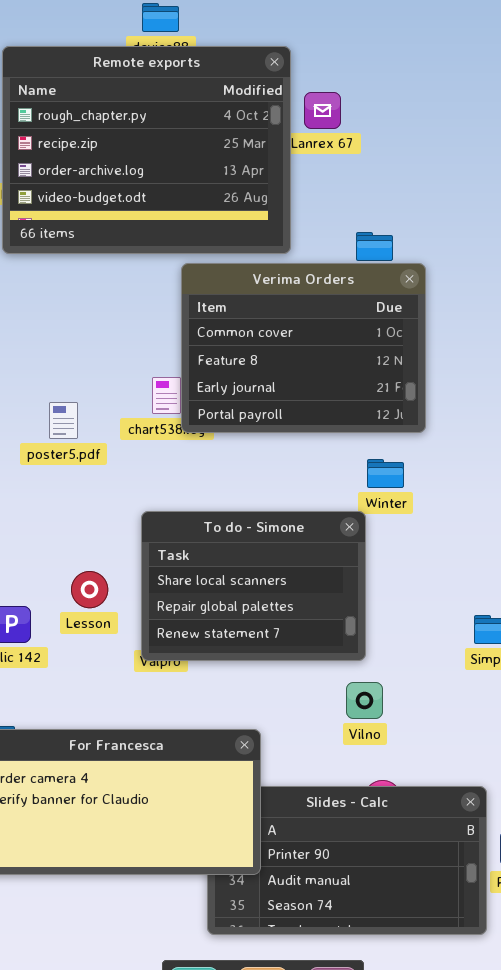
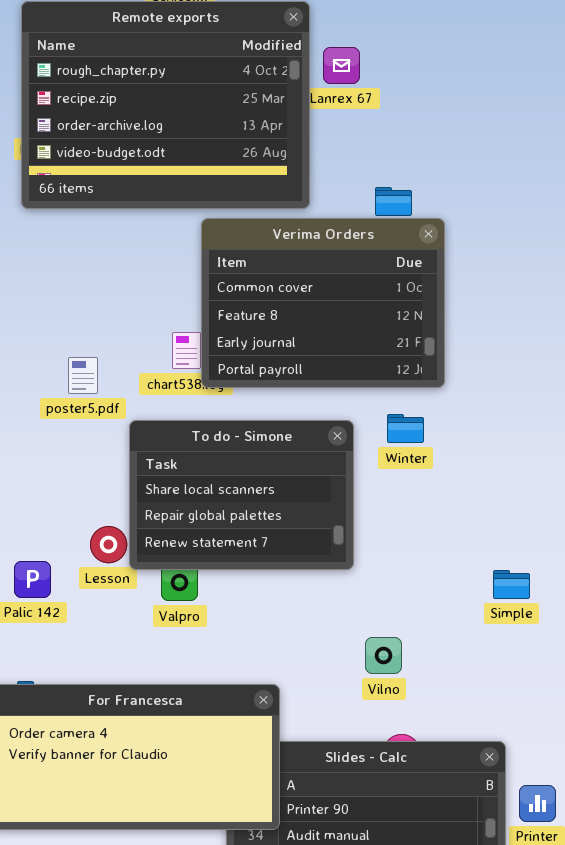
To do - Simone: [141,511,366,661] -> [129,420,354,570], moved

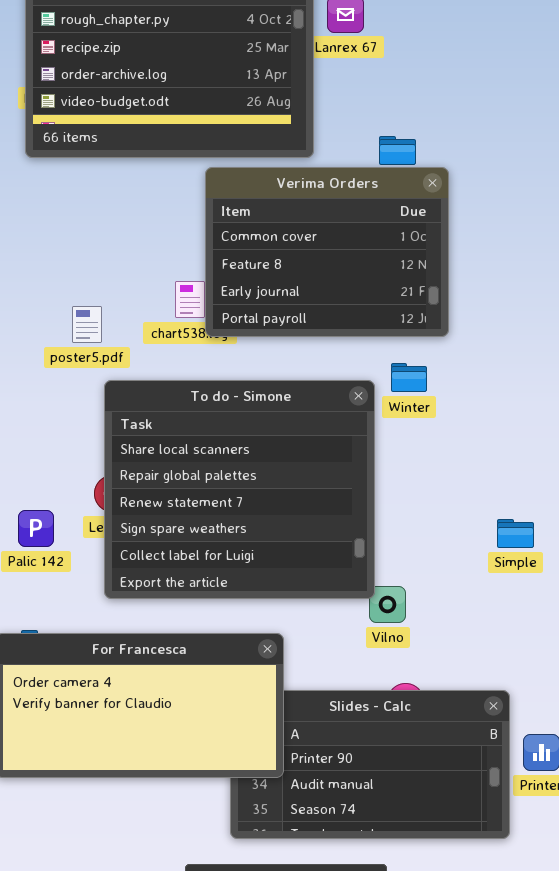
To do - Simone: [129,420,354,570] -> [104,380,375,599], moved, resized

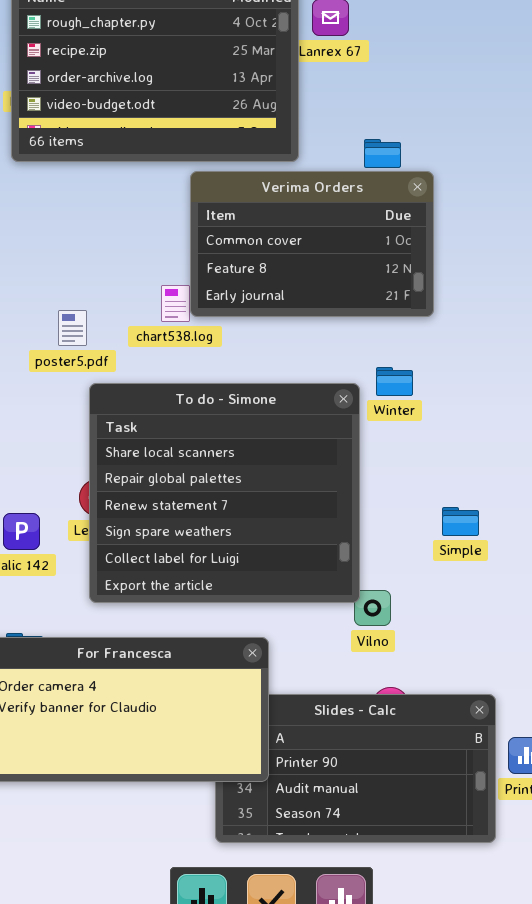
Verima Orders: [205,167,449,337] -> [190,171,434,317], resized
Simple: [497,519,534,548] -> [442,507,479,536], moved

